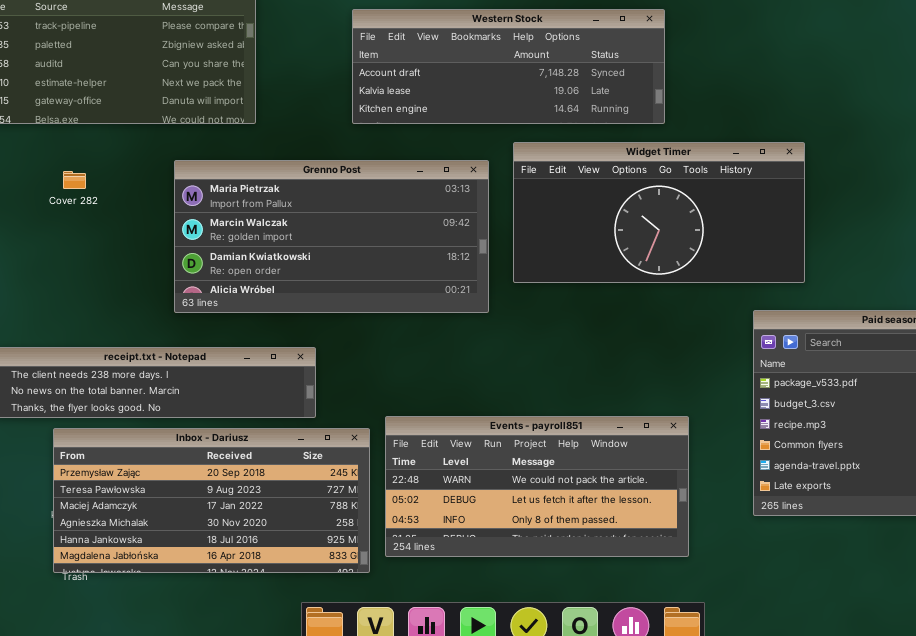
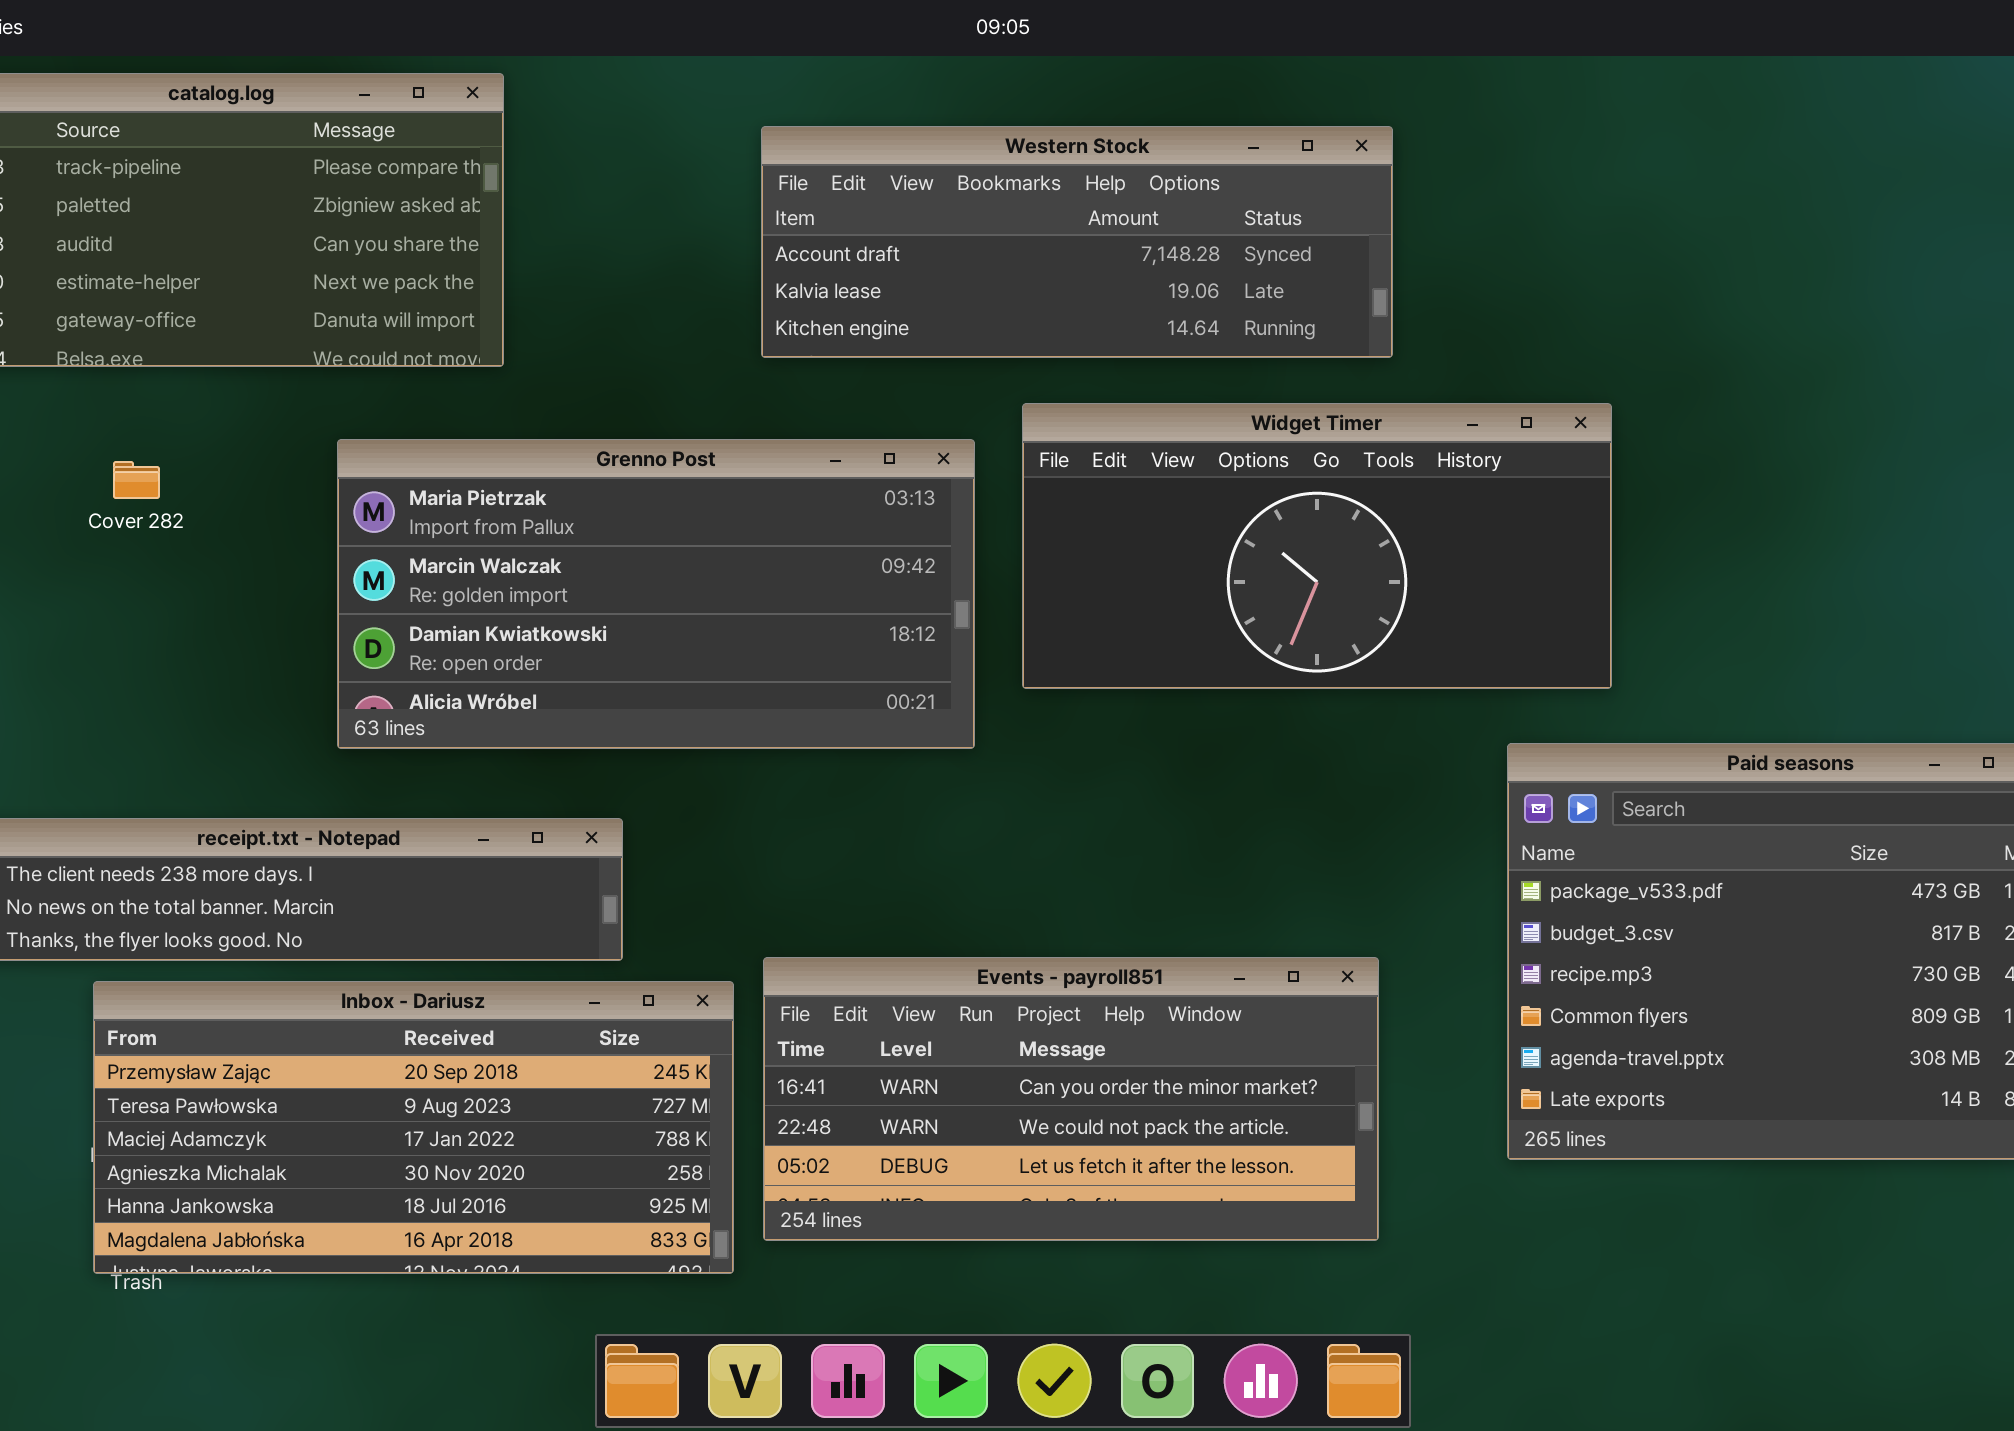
Western Stock: [352,9,665,124] -> [761,126,1393,358], moved
Events - payroll851: [385,416,689,557] -> [763,957,1379,1241], scrolled up 1 row

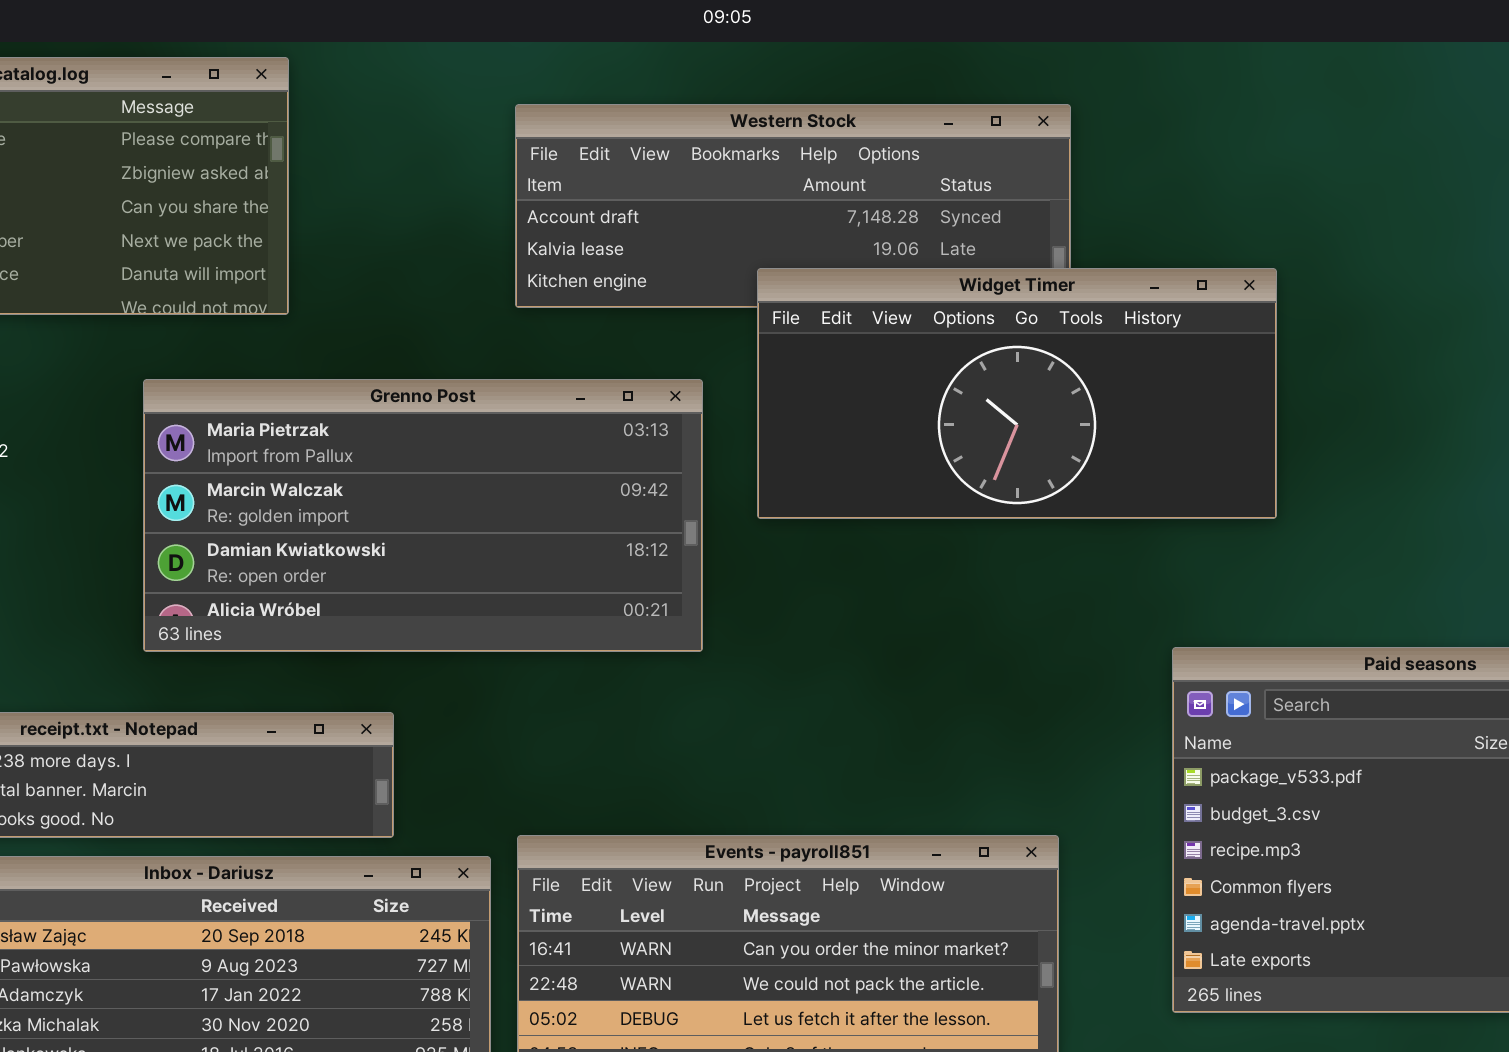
Widget Timer: [1022,403,1612,689] -> [757,268,1277,519], moved

